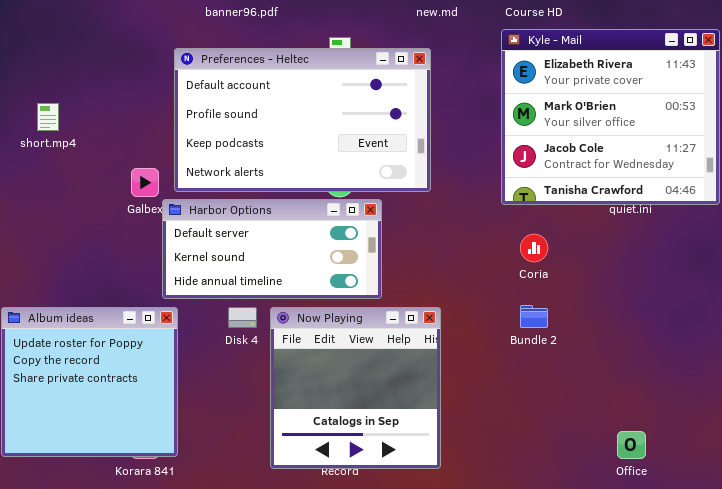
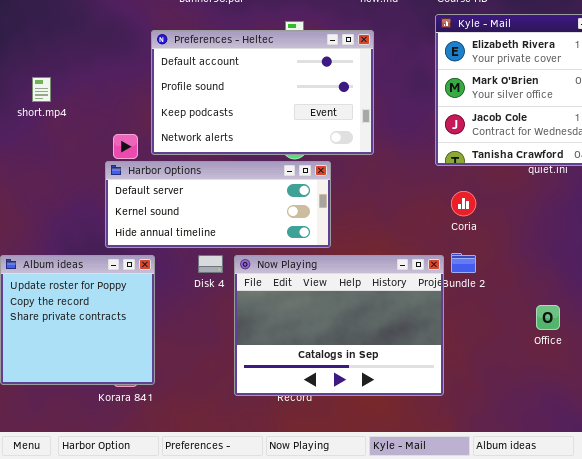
Harbor Options: [162,199,382,299] -> [105,161,331,248], resized
Now Playing: [270,307,441,469] -> [234,255,444,396], resized
Office: [617,431,646,459] -> [536,305,560,330], moved

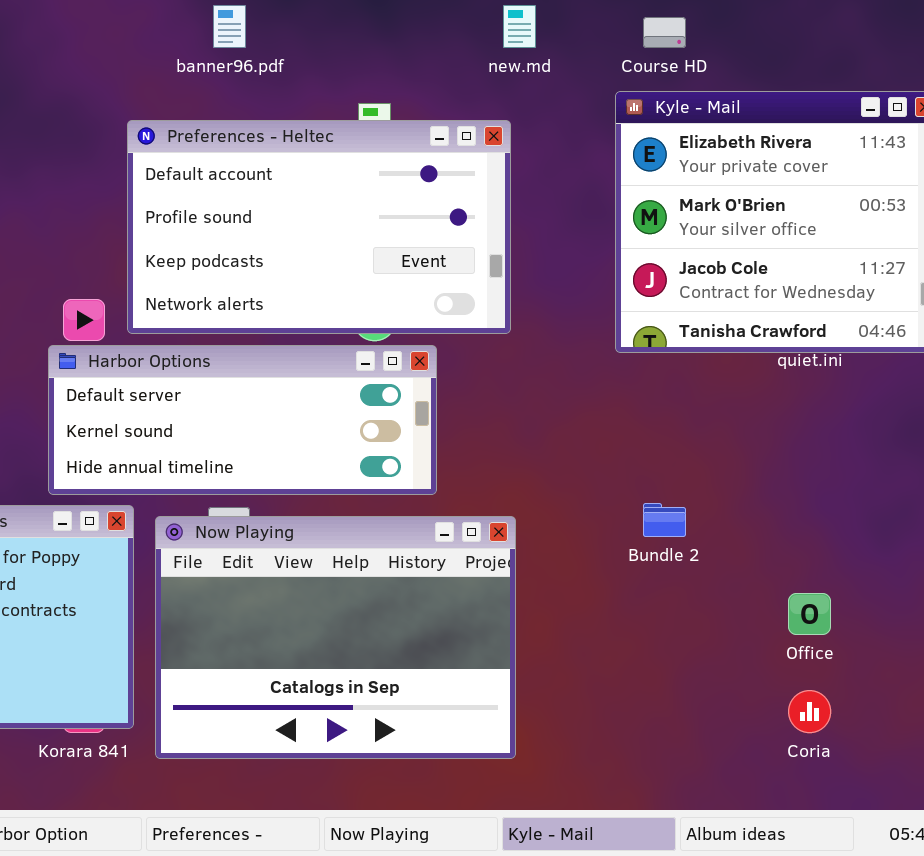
Coria: [451,191,476,216] -> [788,690,831,733], moved
Now Playing: [234,255,444,396] -> [155,516,516,759], moved

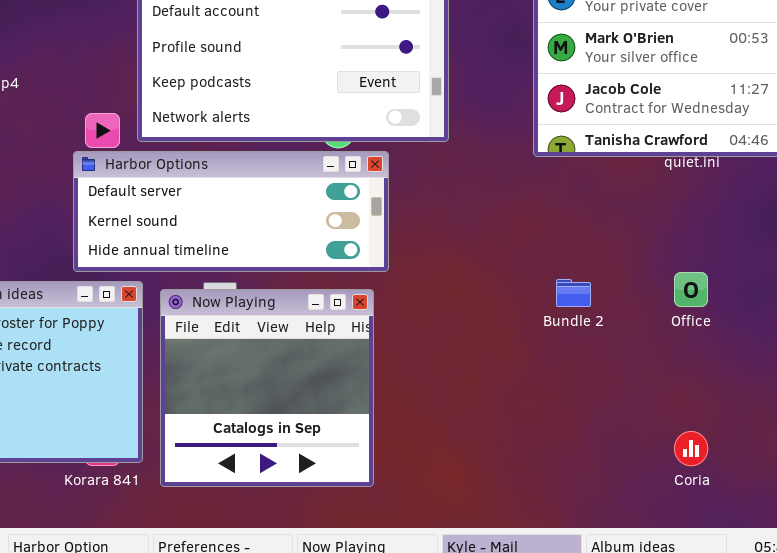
Now Playing: [155,516,516,759] -> [160,289,374,487], resized
Office: [788,593,831,635] -> [674,272,708,307], moved

